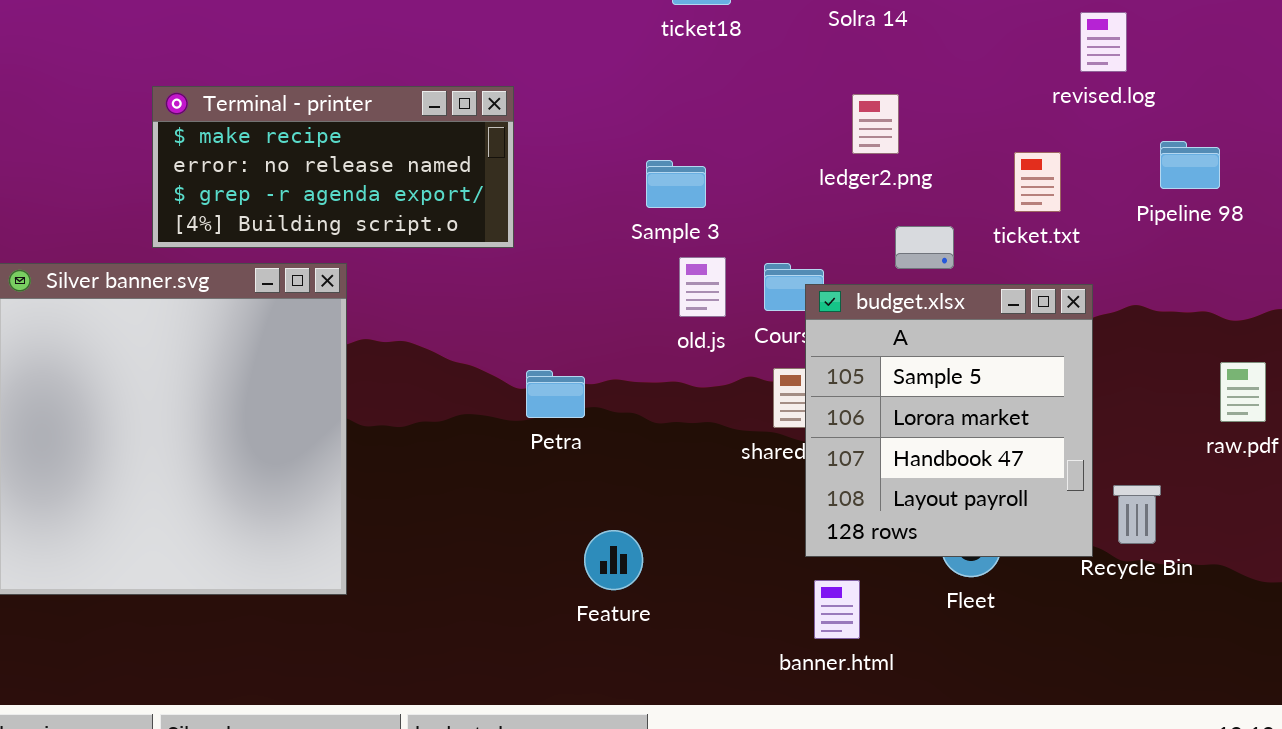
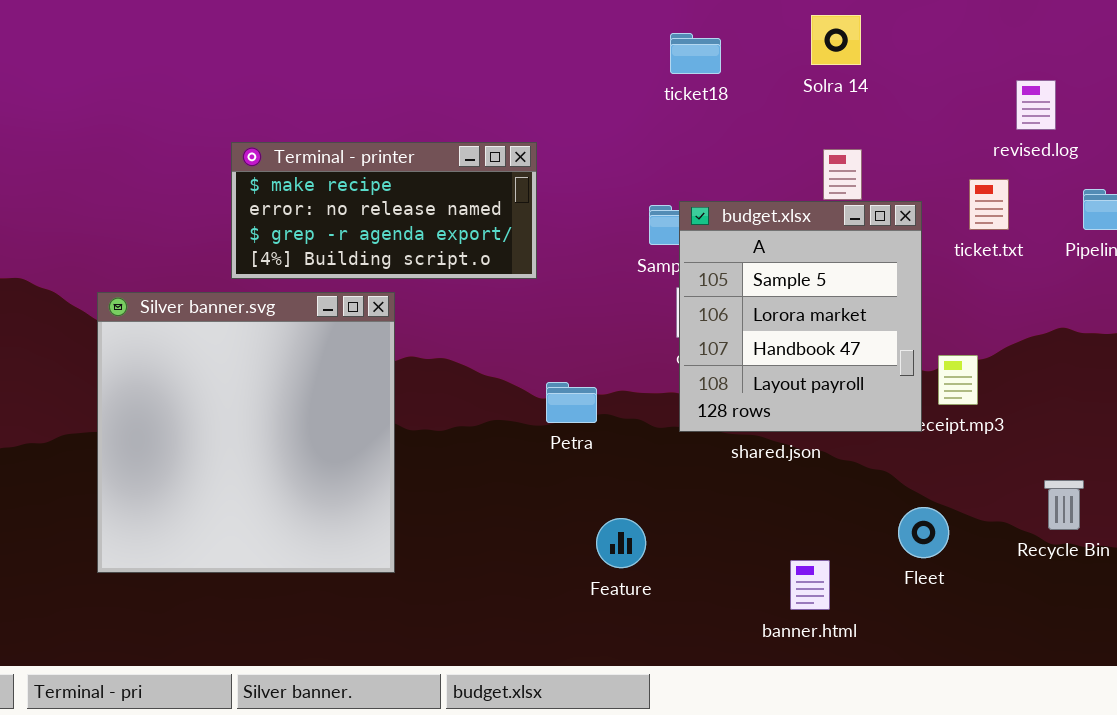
ticket.txt: [1014,152,1061,212] -> [969,179,1009,230], moved
budget.xlsx: [805,284,1093,557] -> [679,201,922,432], moved

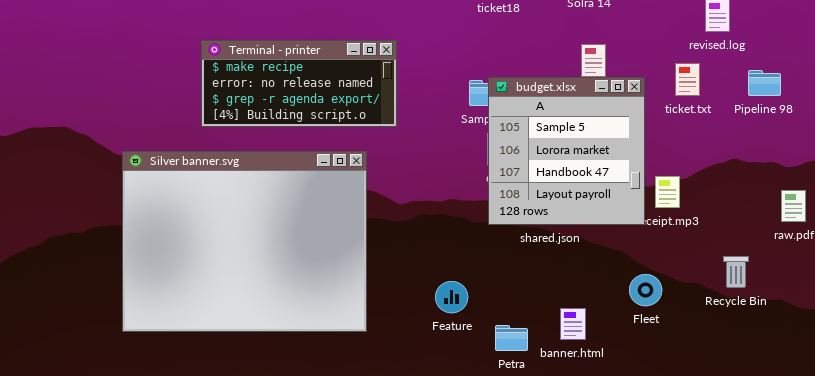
Silver banner.svg: [97,292,395,573] -> [122,151,367,332], moved, resized
Petra: [546,382,597,423] -> [495,325,528,351], moved

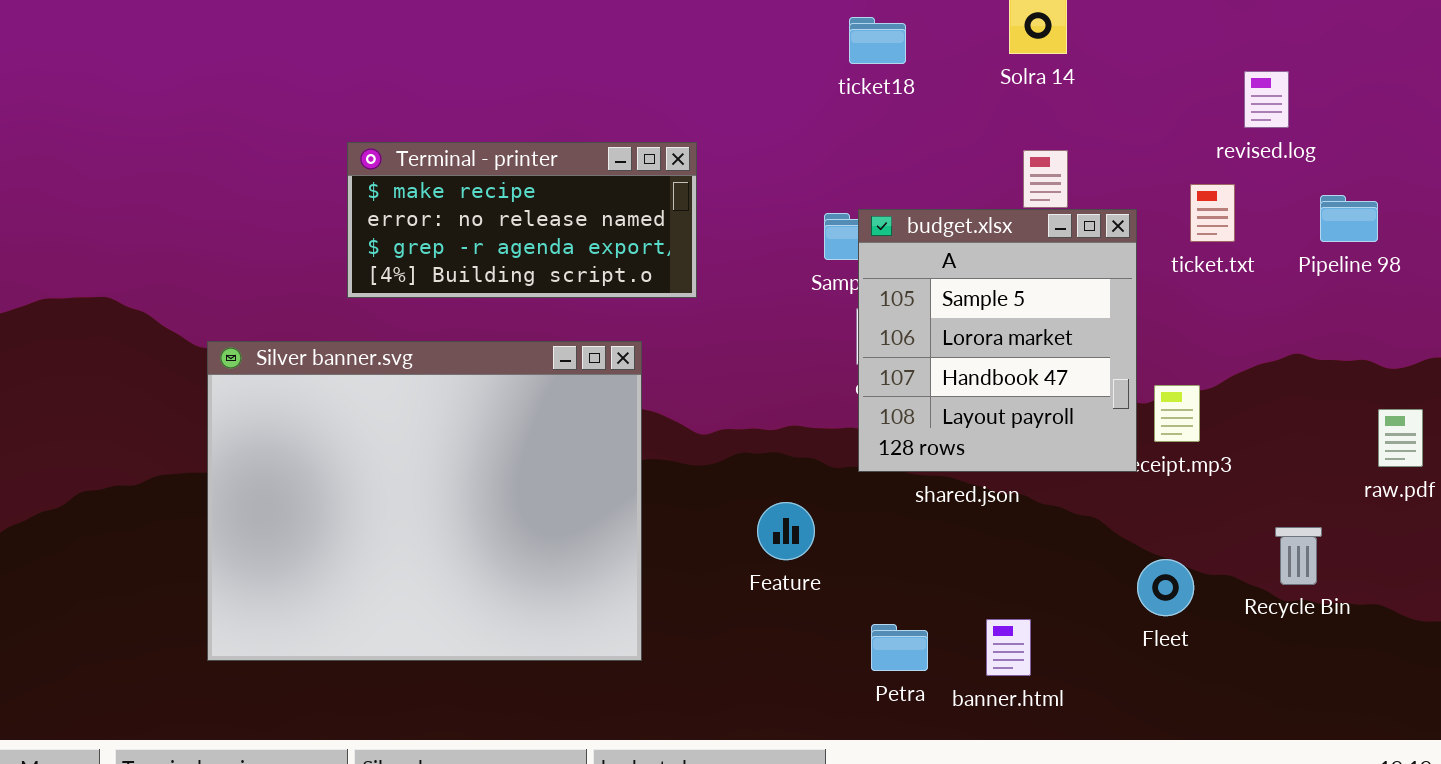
Fleet: [629,274,662,306] -> [1137,559,1194,616], moved
Feature: [435,281,468,313] -> [757,502,815,560], moved
Petra: [495,325,528,351] -> [871,624,928,671], moved

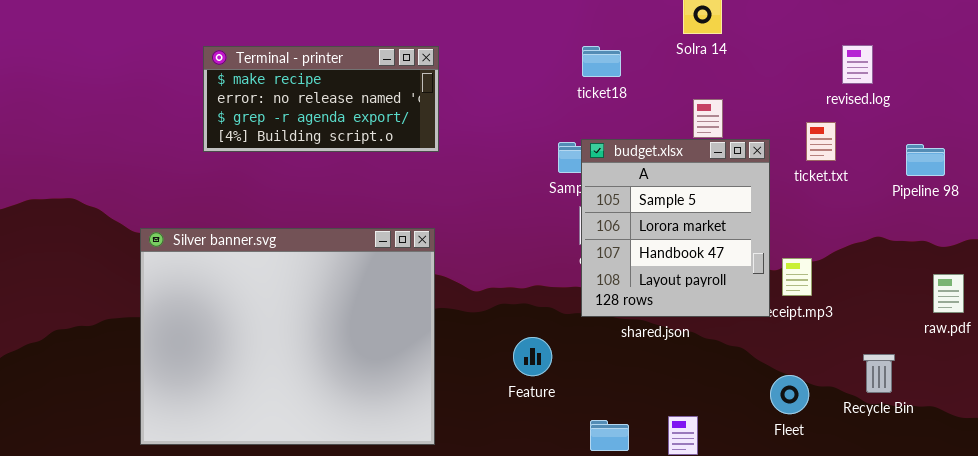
ticket18: [849,17,906,64] -> [582,46,621,77], moved
Terminal - printer: [347,142,697,298] -> [203,46,439,152], moved
Pipeline 98: [1320,195,1378,242] -> [906,144,945,176], moved

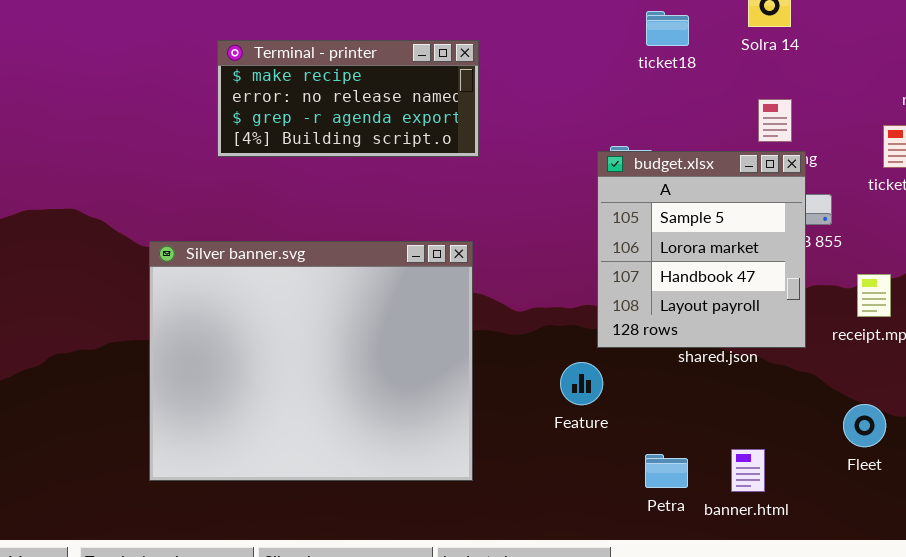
ticket18: [582,46,621,77] -> [646,11,689,46], moved
budget.xlsx: [581,139,770,317] -> [597,151,806,348], moved

